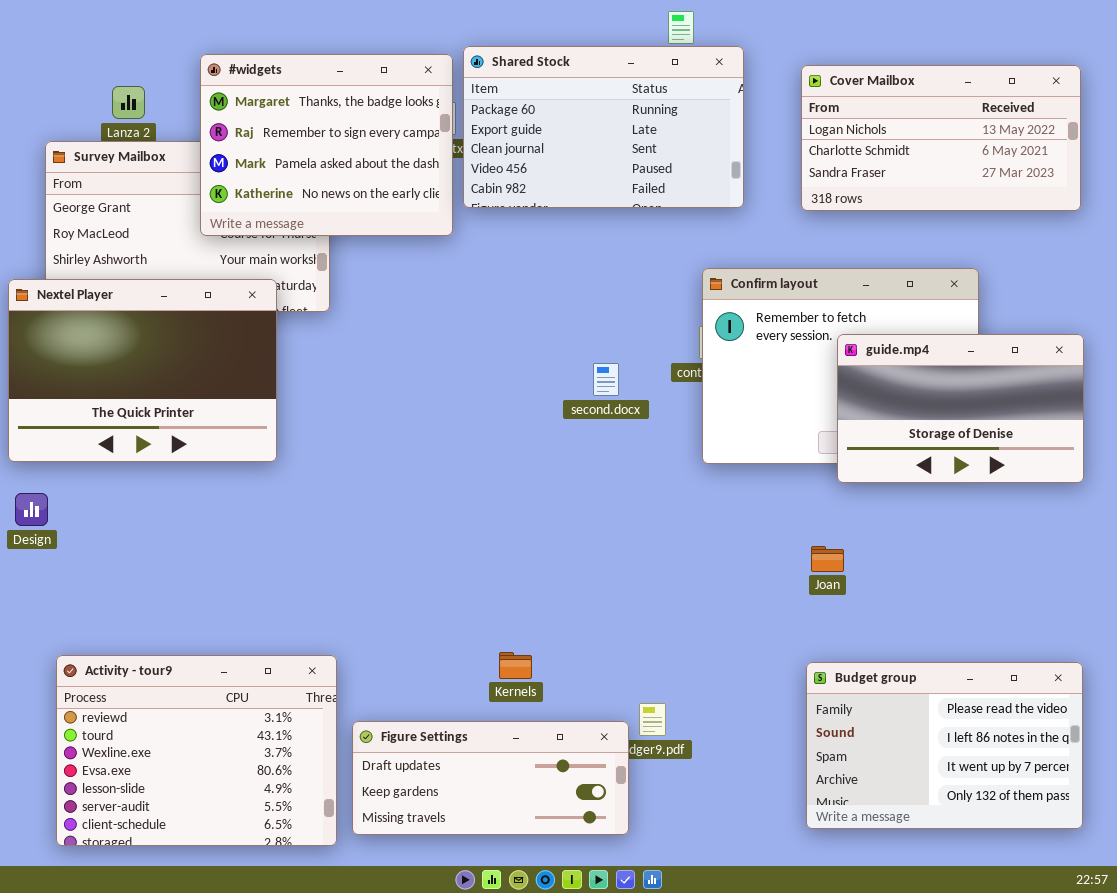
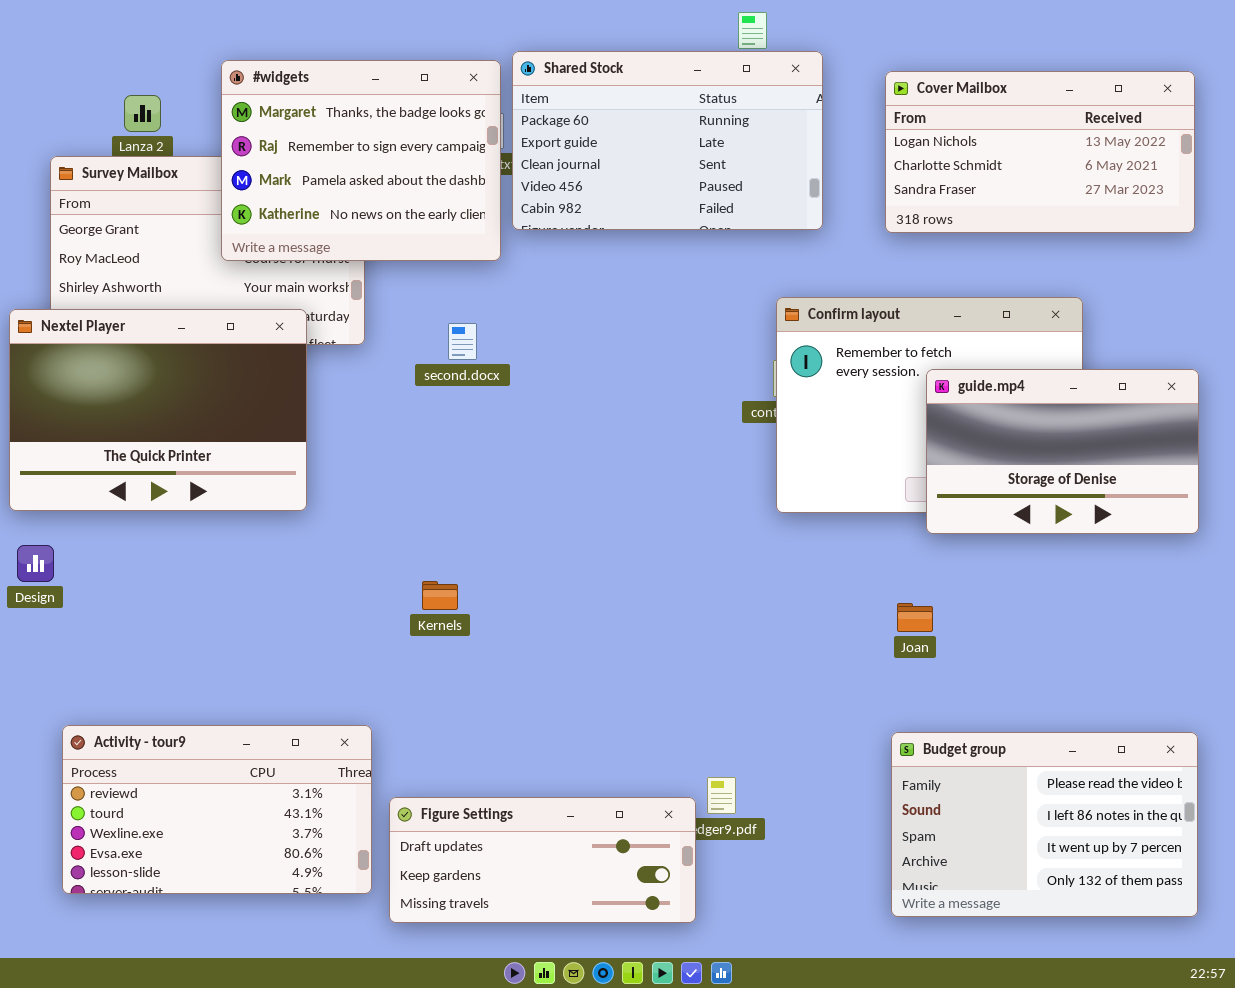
second.docx: [593,363,619,396] -> [448,323,477,360], moved
Kernels: [499,652,532,679] -> [422,581,458,610], moved
Activity - tour9: [56,655,337,846] -> [62,725,372,894], resized

